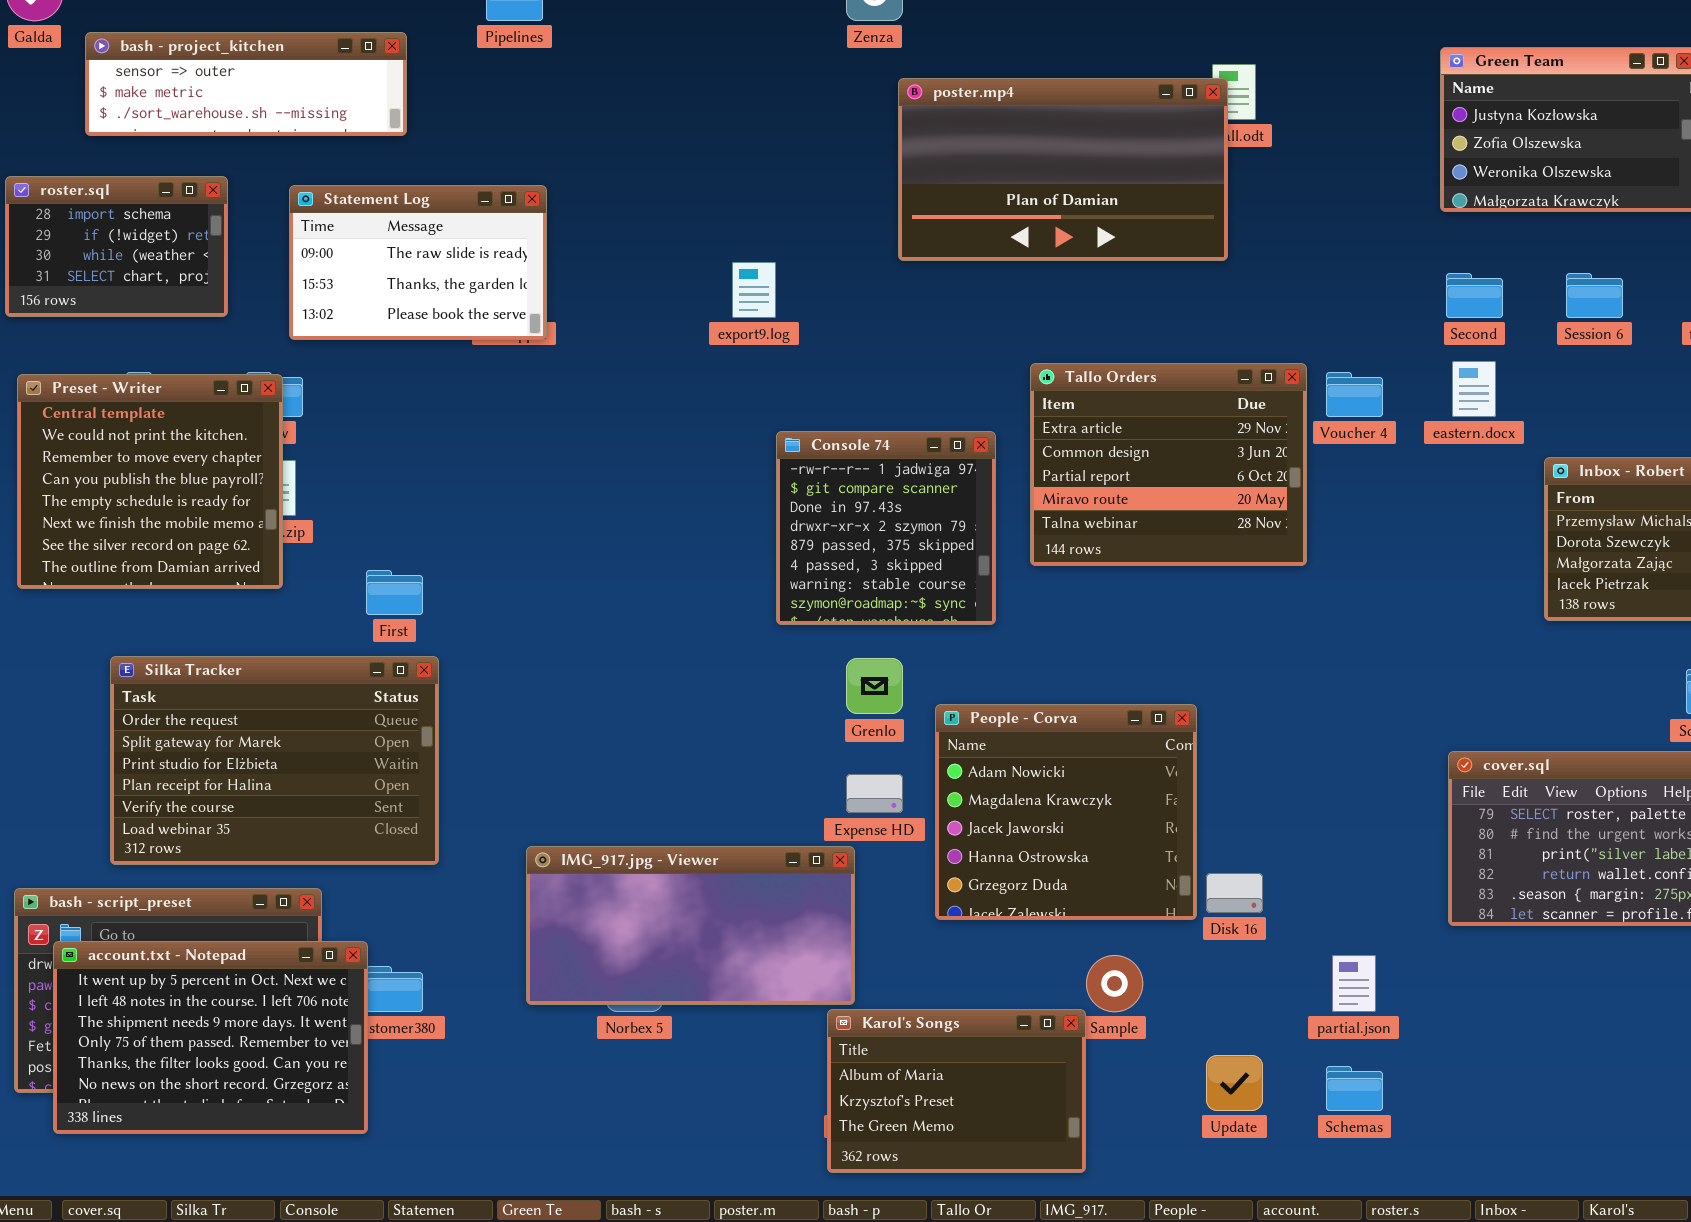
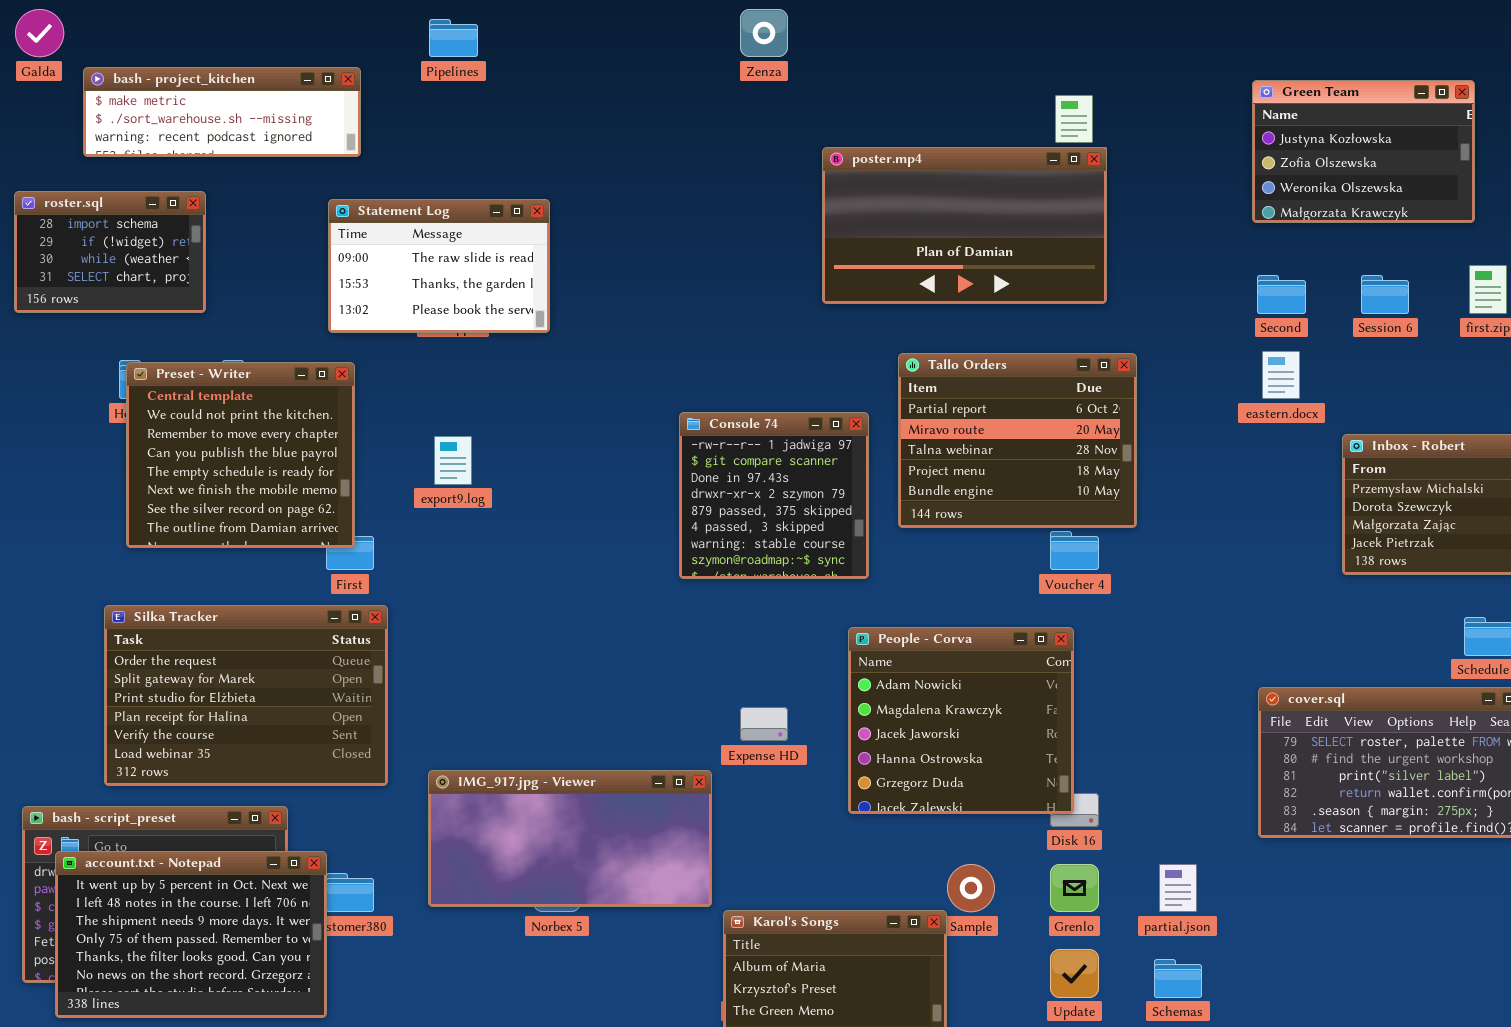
bash - project_kitchen: [85,32,407,136] -> [83,67,361,157], scrolled down 1 row
poster.mp4: [898,78,1228,261] -> [822,147,1107,304], moved
Statement Log: [289,185,547,340] -> [328,199,550,333], moved
export9.log: [732,262,776,318] -> [434,436,472,485], moved
Tallo Orders: [1030,363,1307,566] -> [898,353,1137,528], scrolled down 2 rows
Voucher 4: [1326,372,1383,417] -> [1050,531,1099,570], moved
Preset - Writer: [17,374,283,589] -> [126,362,355,548], moved
Grenlo: [846,658,903,714] -> [1050,864,1099,912], moved
People - Corva: [935,704,1197,920] -> [848,627,1074,814], moved
IMG_917.jpg - Viewer: [526,846,855,1005] -> [428,770,712,907], moved

